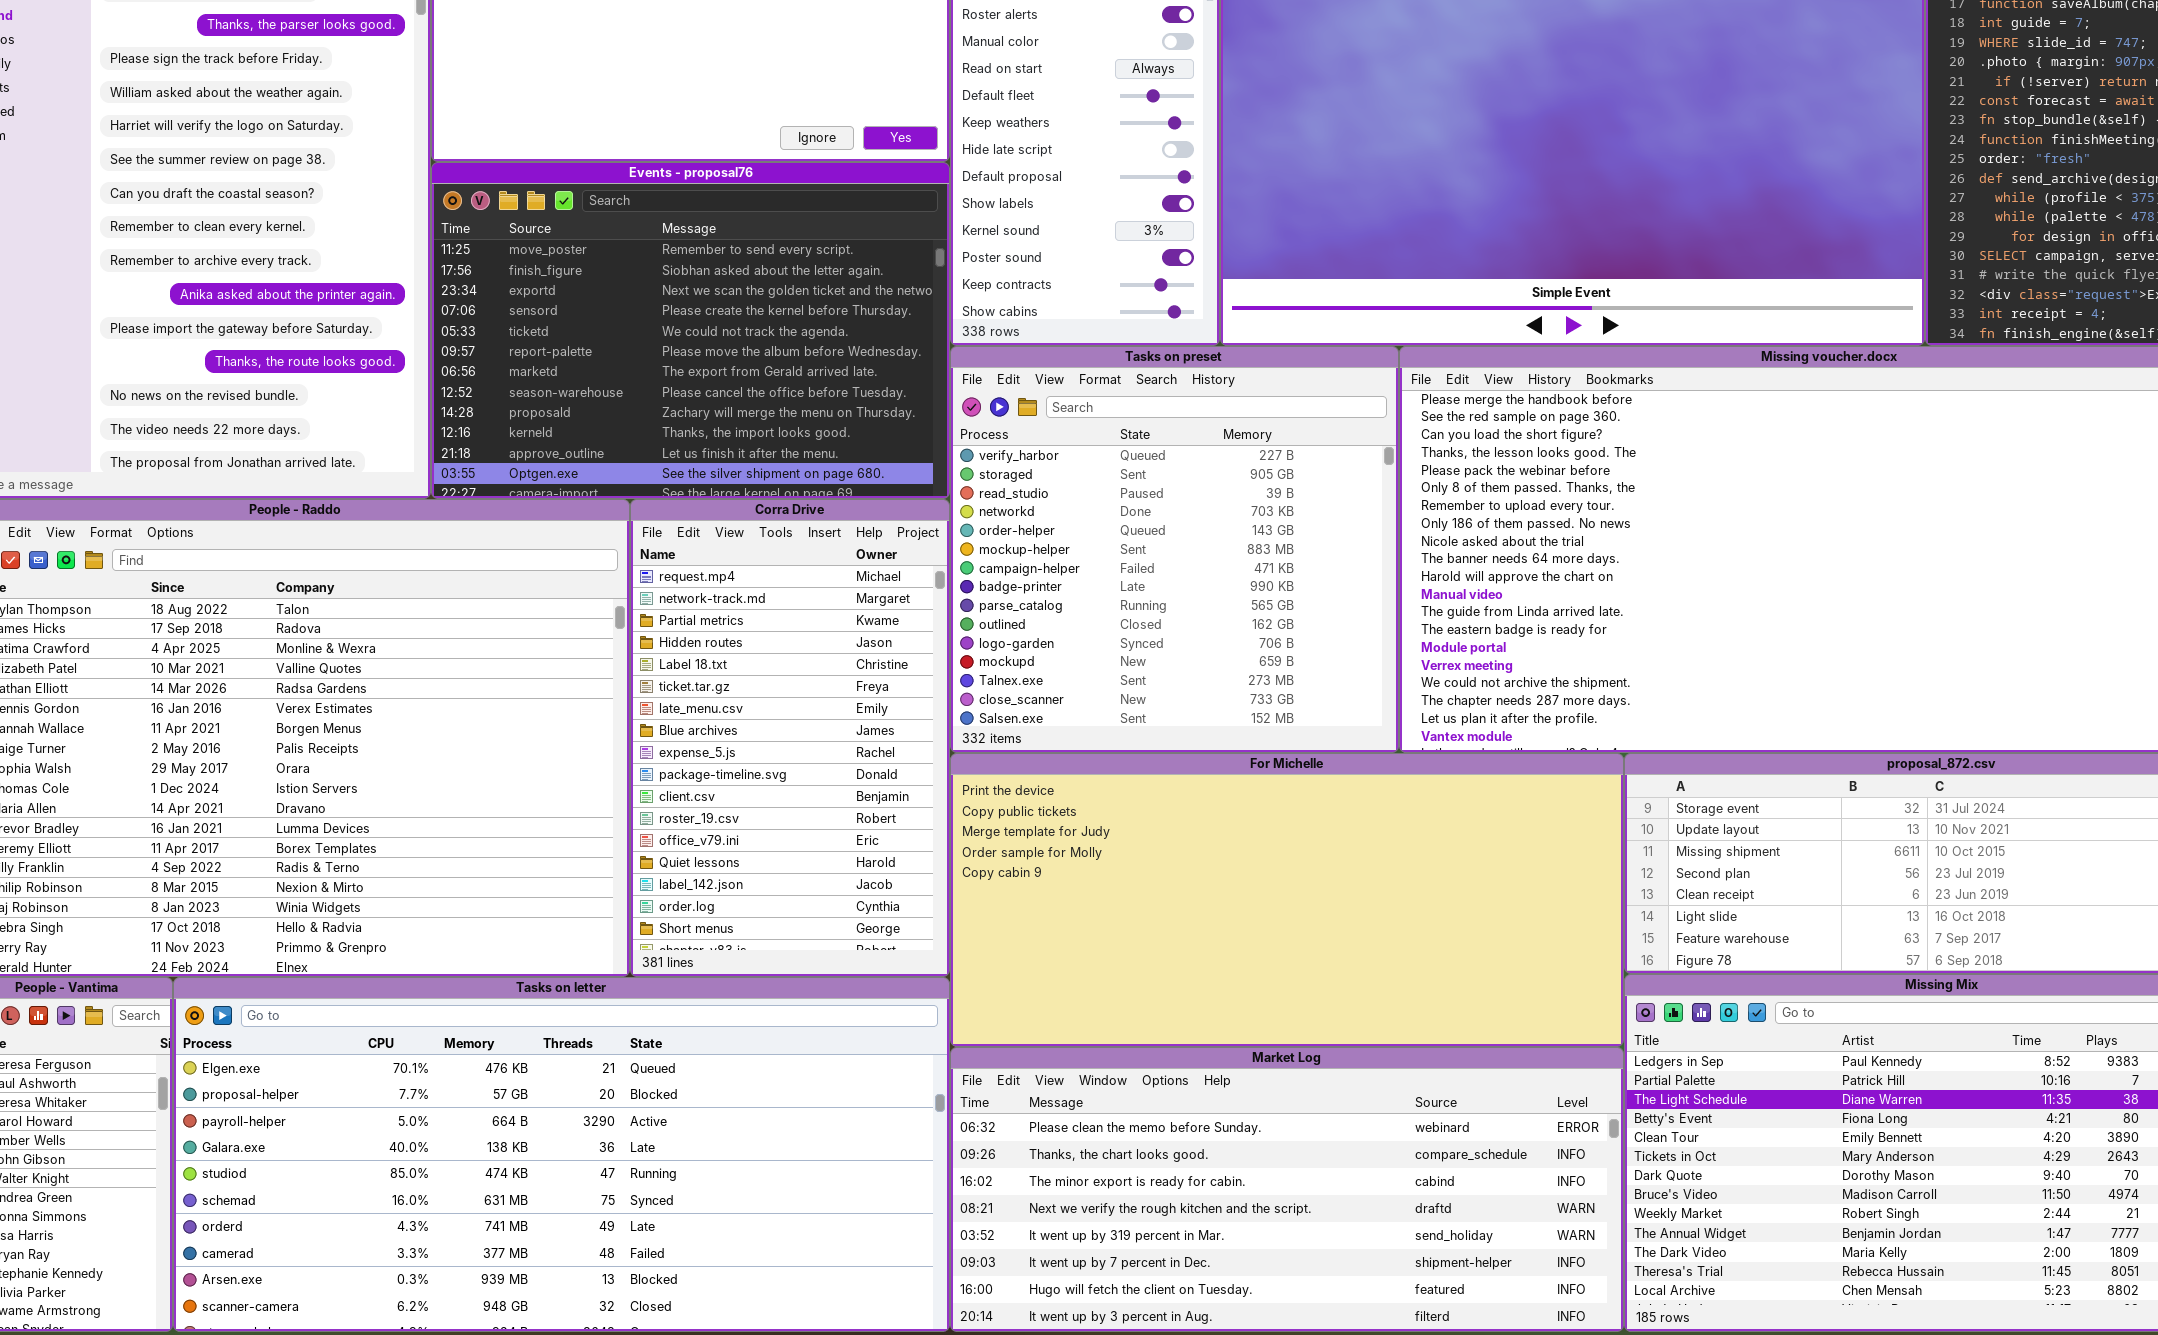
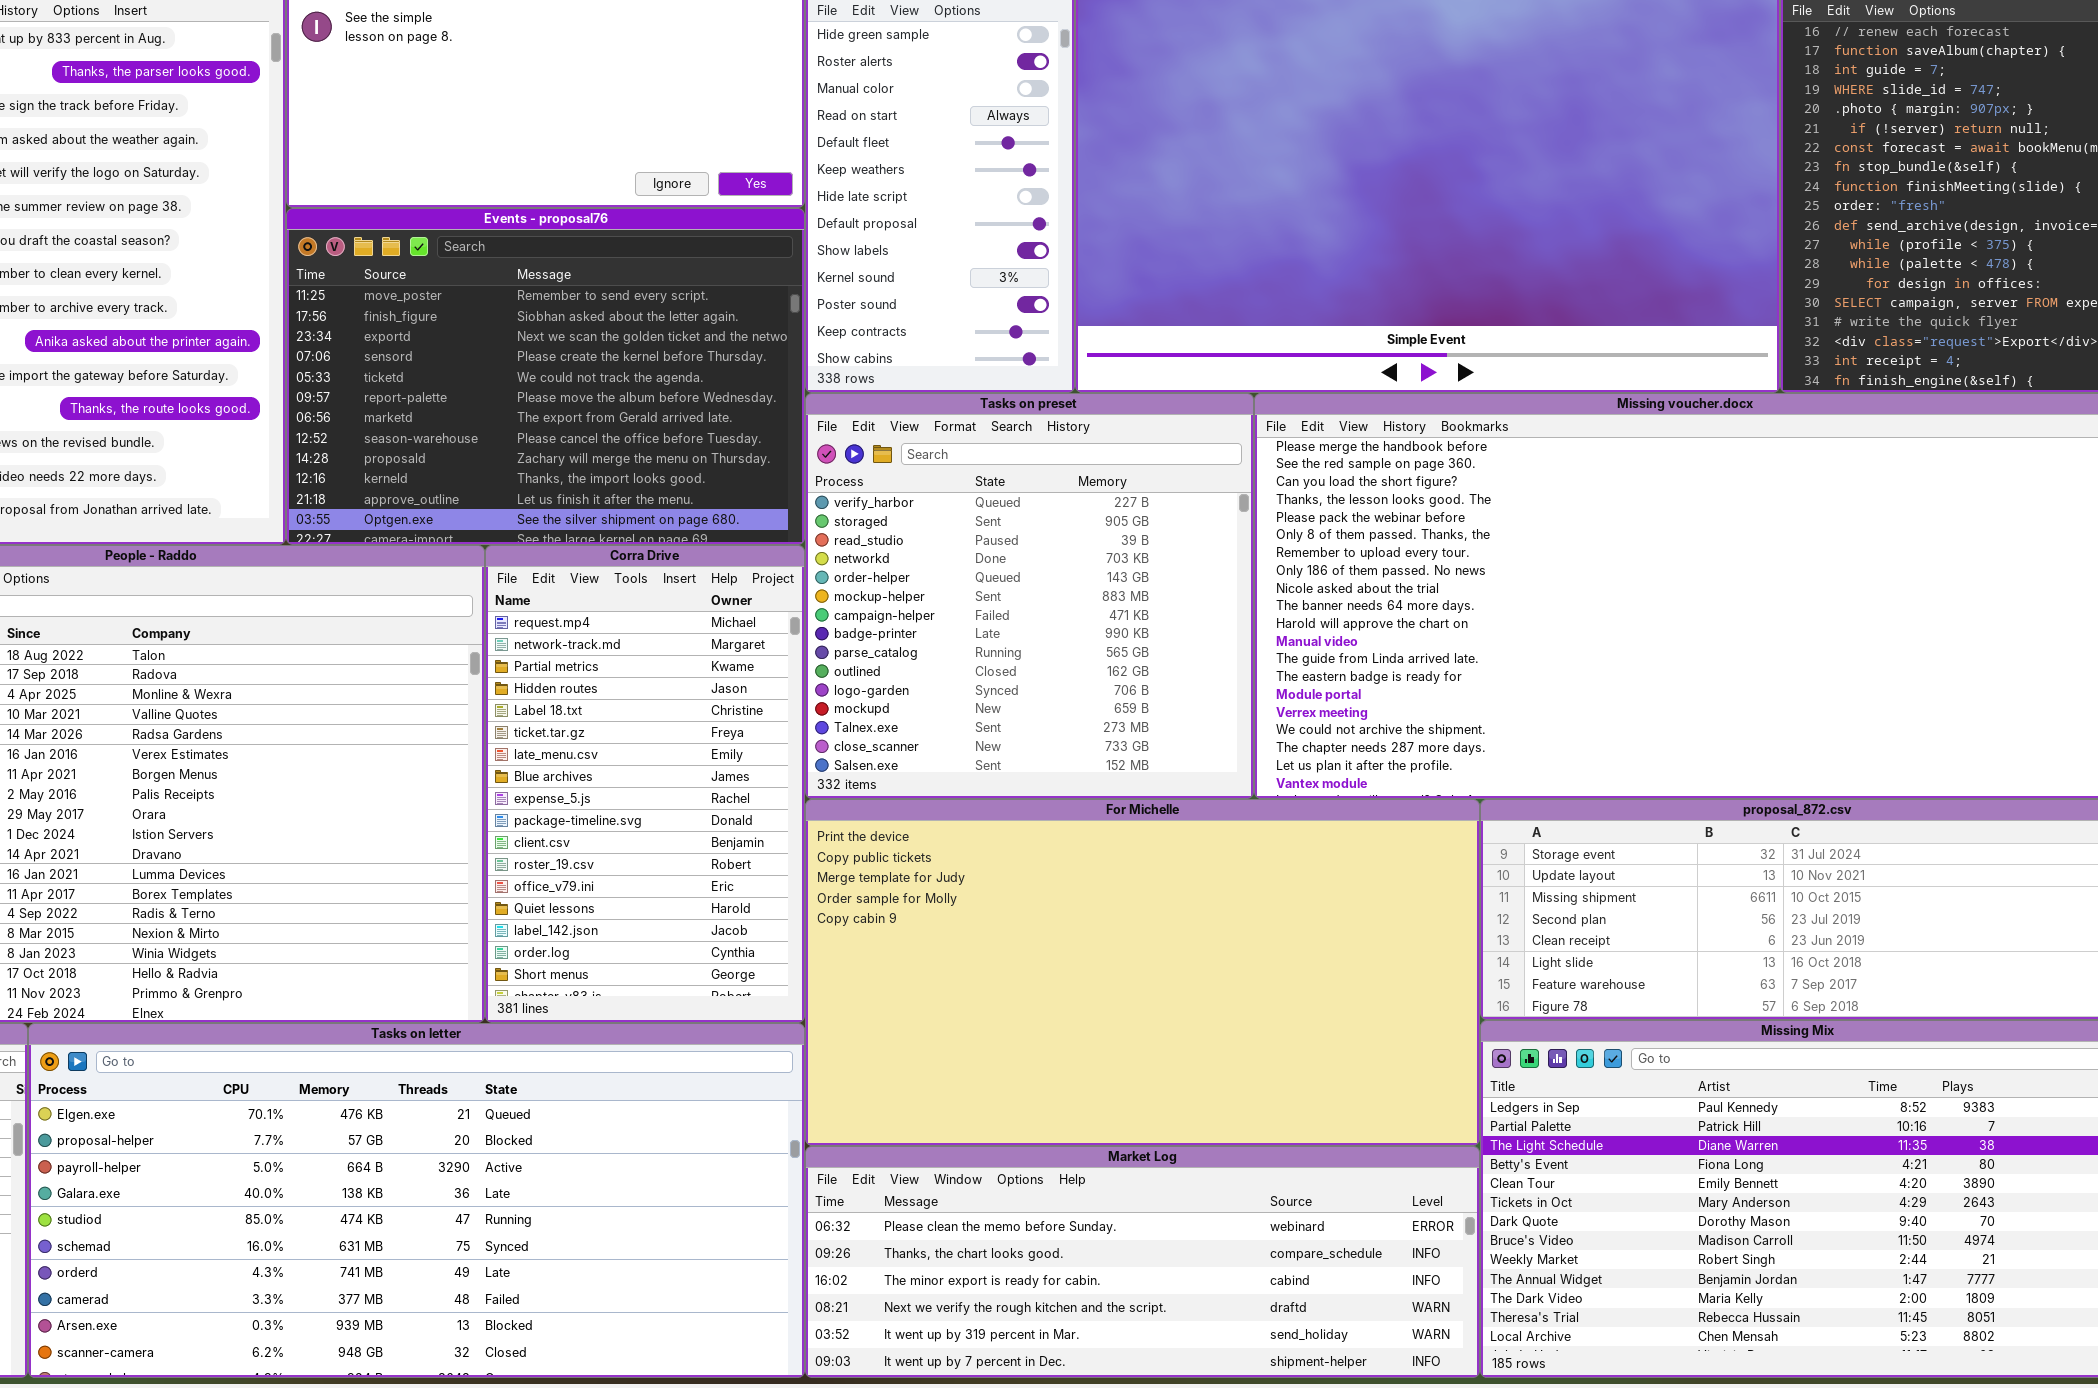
For Michelle: [950,753,1624,1047] -> [805,799,1480,1146], resized
Market Log: [950,1047,1624,1332] -> [805,1146,1480,1378], resized

